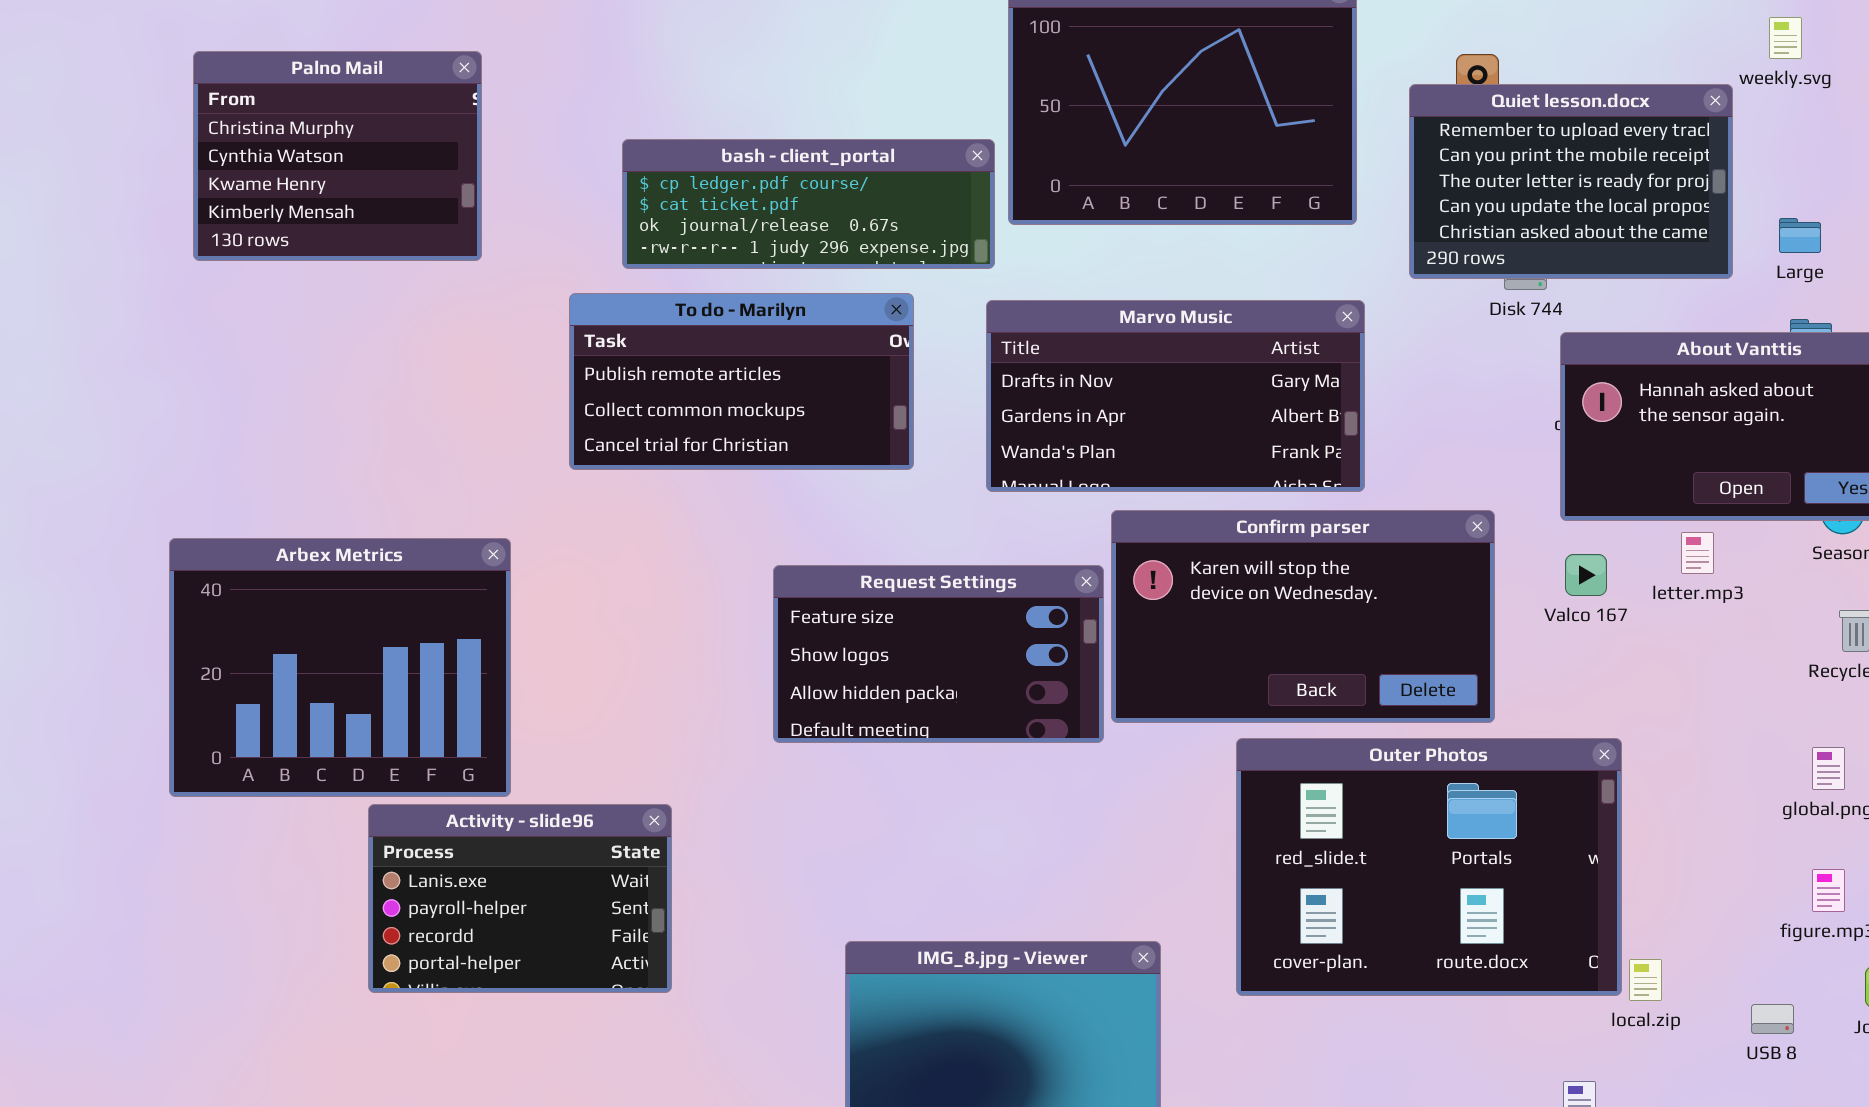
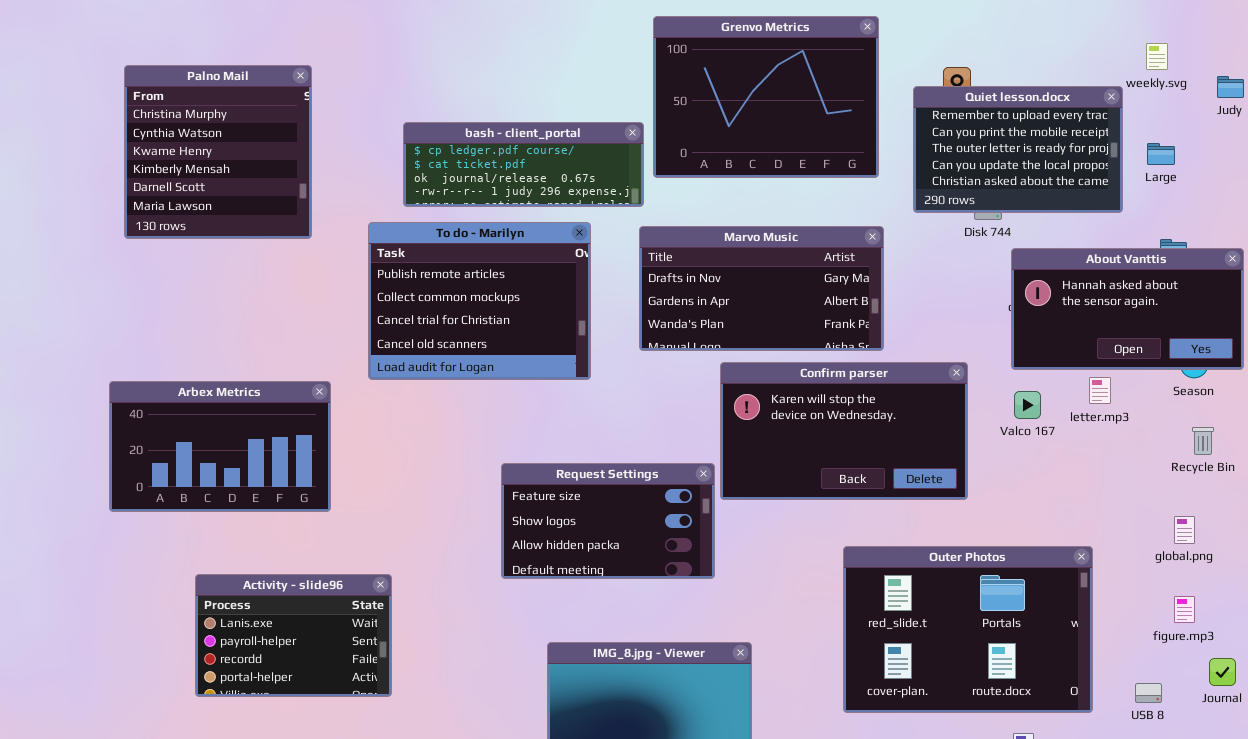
Palno Mail: [193,51,482,261] -> [124,65,312,239], resized
Large: [1779,218,1821,253] -> [1147,143,1175,165], moved
To do - Marilyn: [569,293,914,470] -> [368,222,591,380], resized
Arbex Metrics: [169,538,511,797] -> [109,381,331,512], resized
Request Settings: [773,565,1104,743] -> [501,463,715,579], moved
Outer Photos: [1236,738,1622,996] -> [843,546,1093,713], moved
Activity - slide96: [368,804,672,993] -> [195,574,392,697], moved

